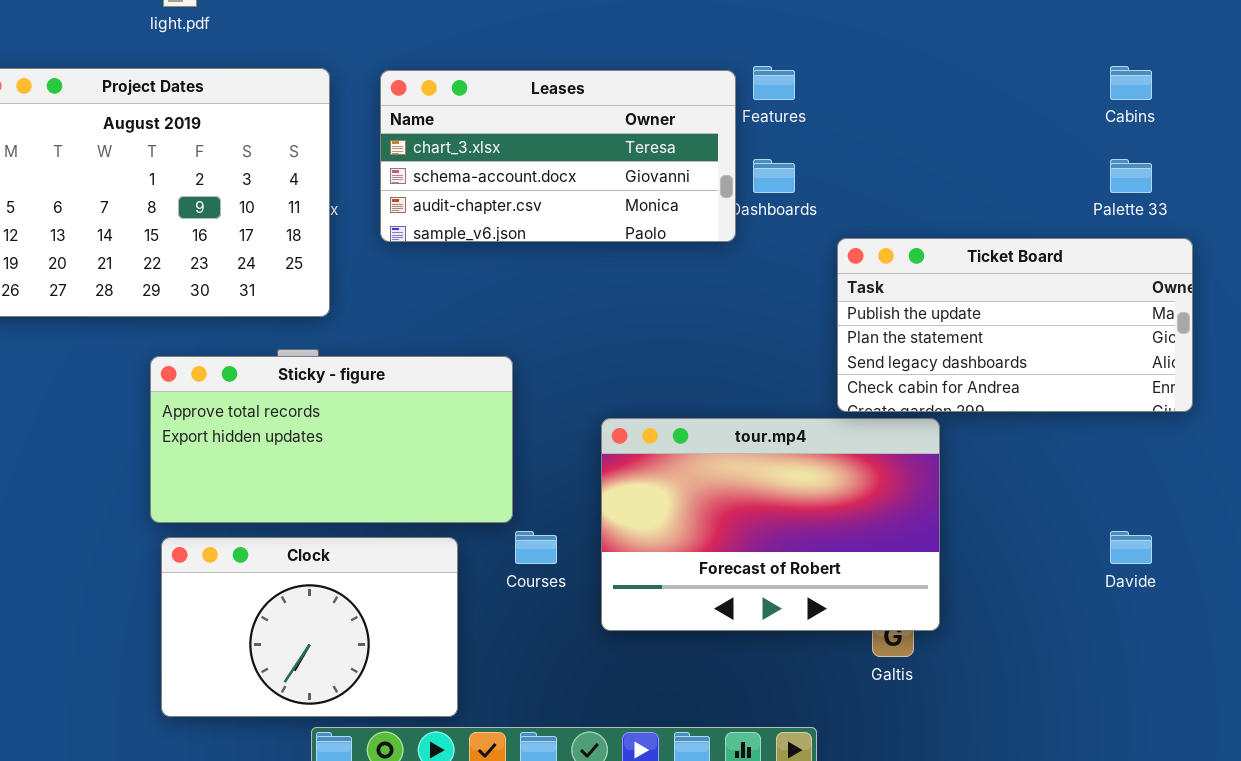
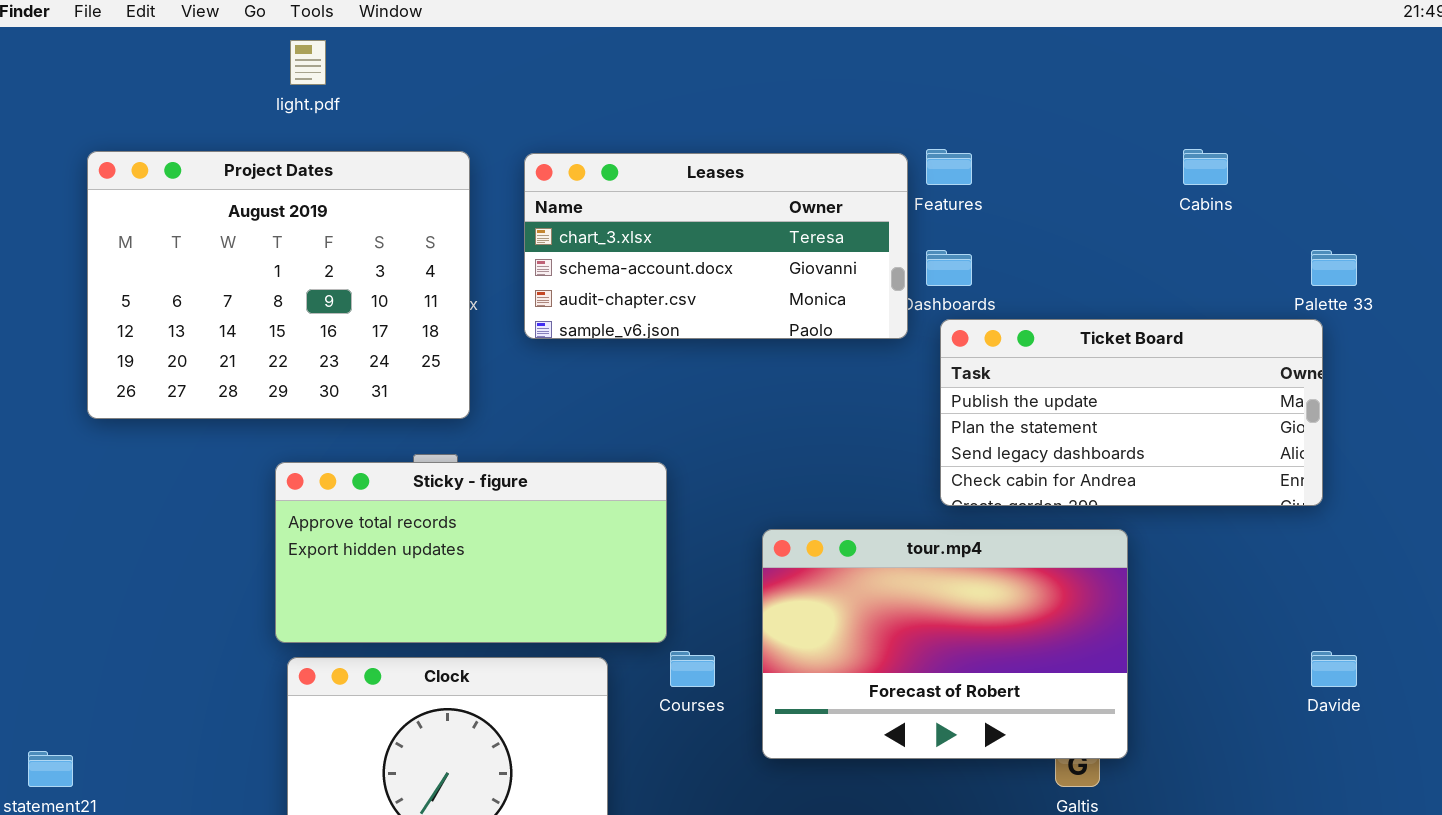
Cabins: [1110,66,1152,100] -> [1183,149,1228,185], moved
Ticket Board: [837,238,1193,412] -> [940,319,1323,506], moved

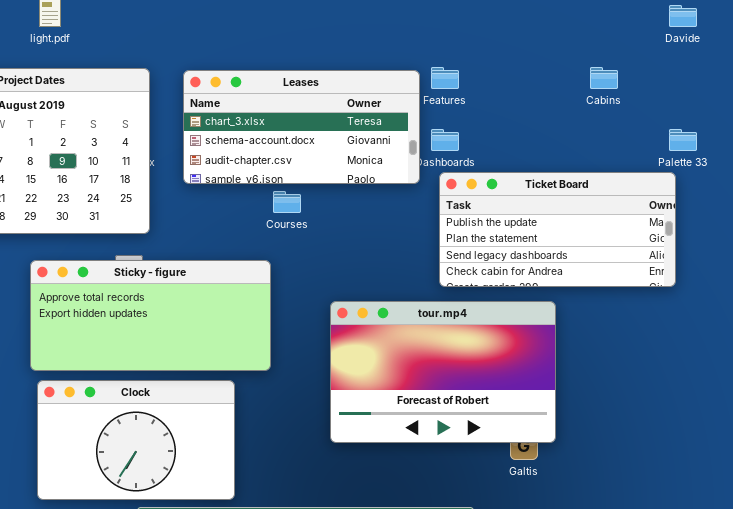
Courses: [670,651,715,687] -> [273,191,301,213], moved
Davide: [1311,651,1357,687] -> [669,5,697,27], moved

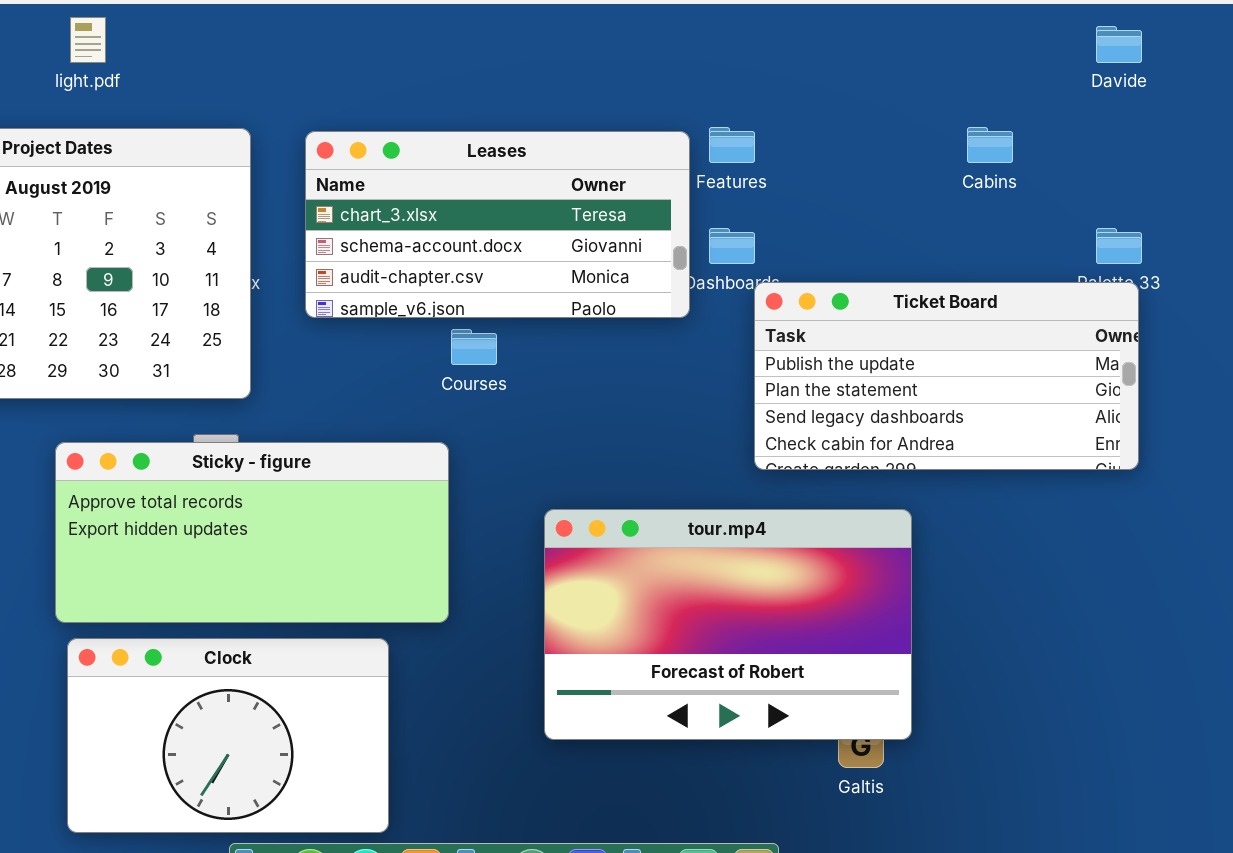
Ticket Board: [439,172,676,287] -> [754,282,1139,470], moved

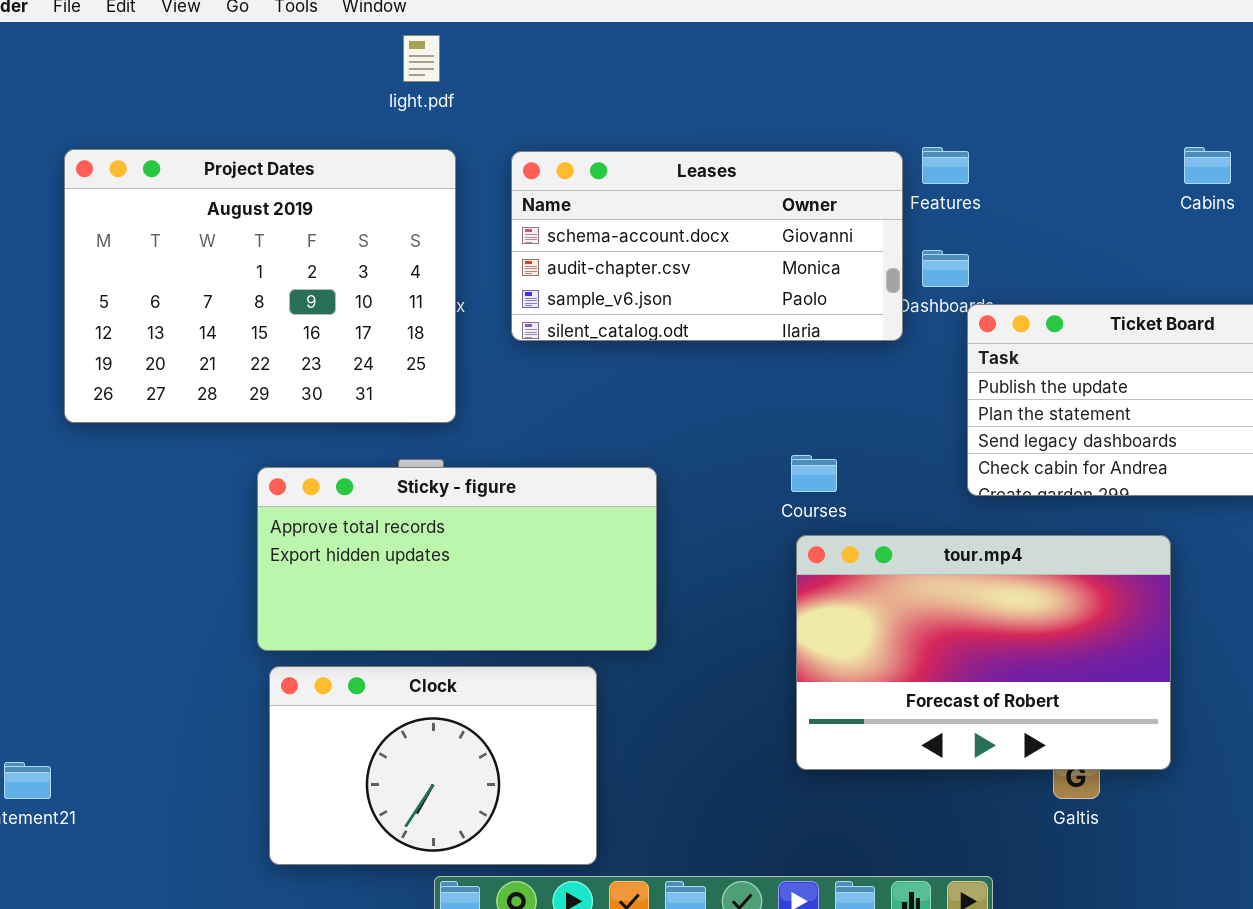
light.pdf: [70,17,106,63] -> [403,35,440,82], moved
Leases: [305,131,690,318] -> [511,151,903,341], scrolled down 1 row
Courses: [451,329,497,365] -> [791,455,837,492], moved
tour.mp4: [544,509,912,740] -> [796,535,1171,770], moved

